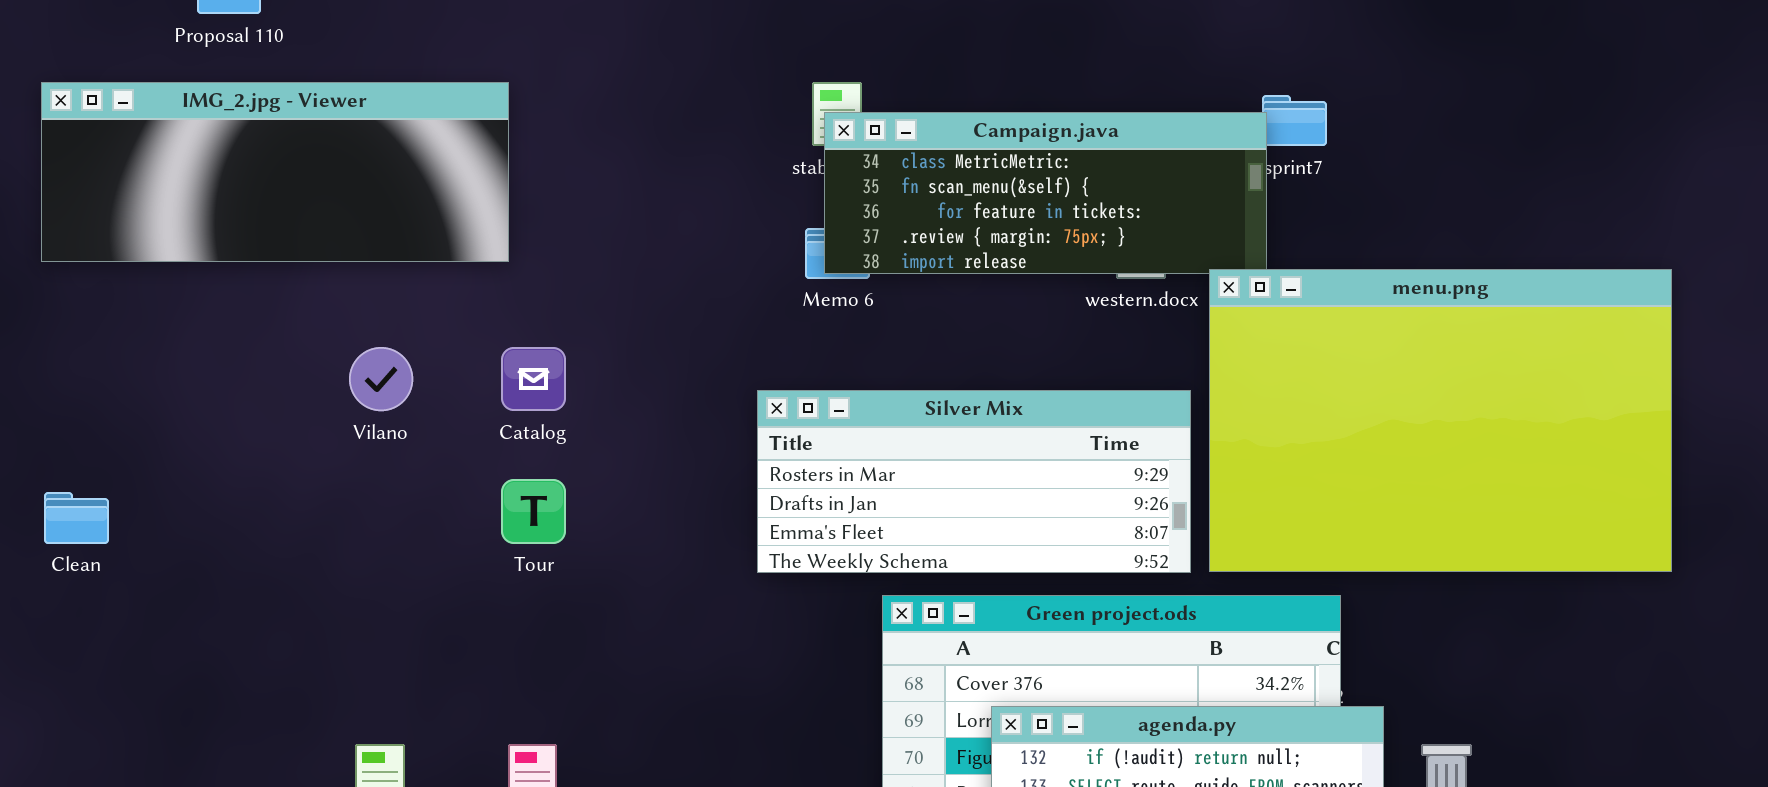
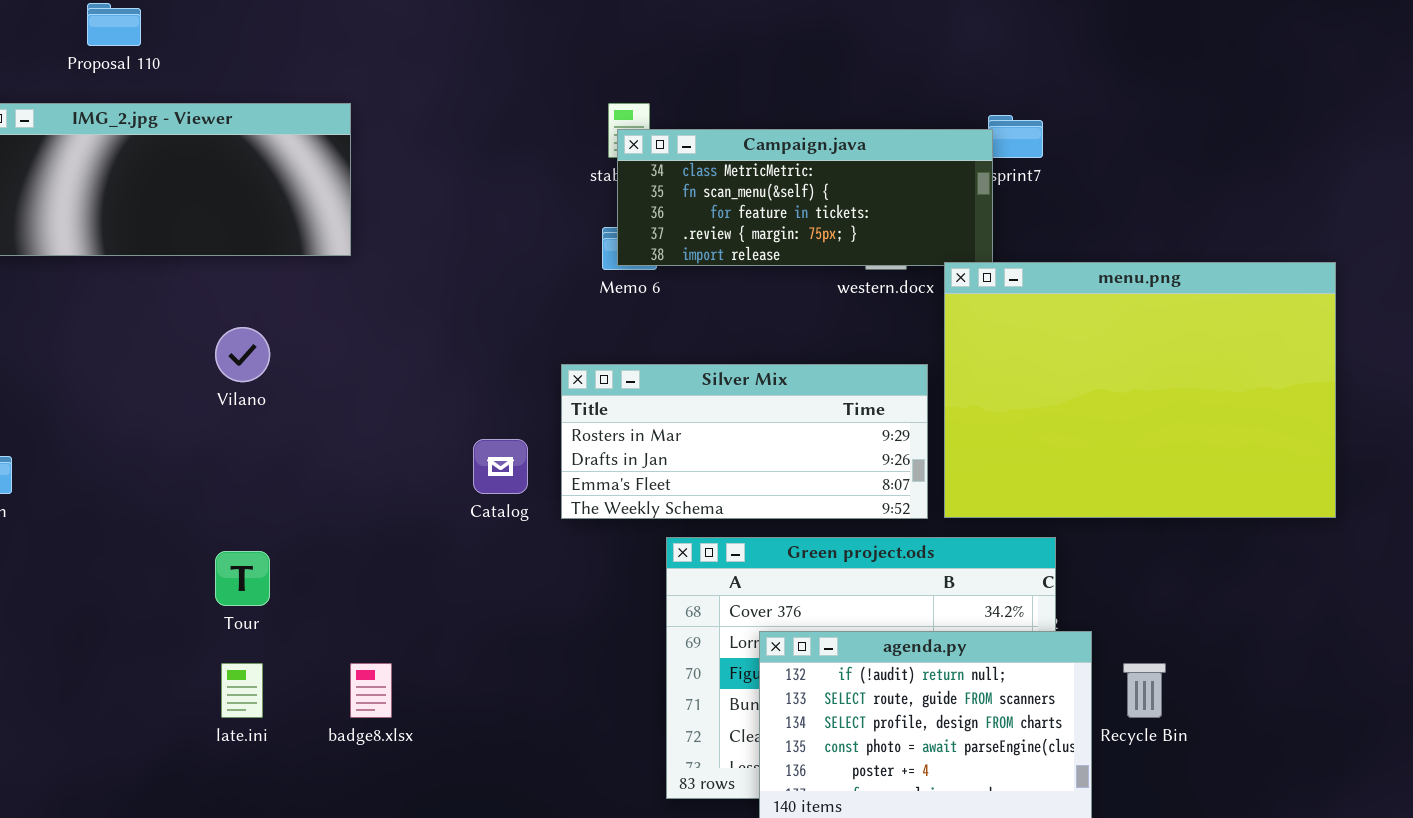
Catalog: [501,347,566,411] -> [473,439,528,494], moved
Tour: [501,479,566,544] -> [215,551,270,606], moved

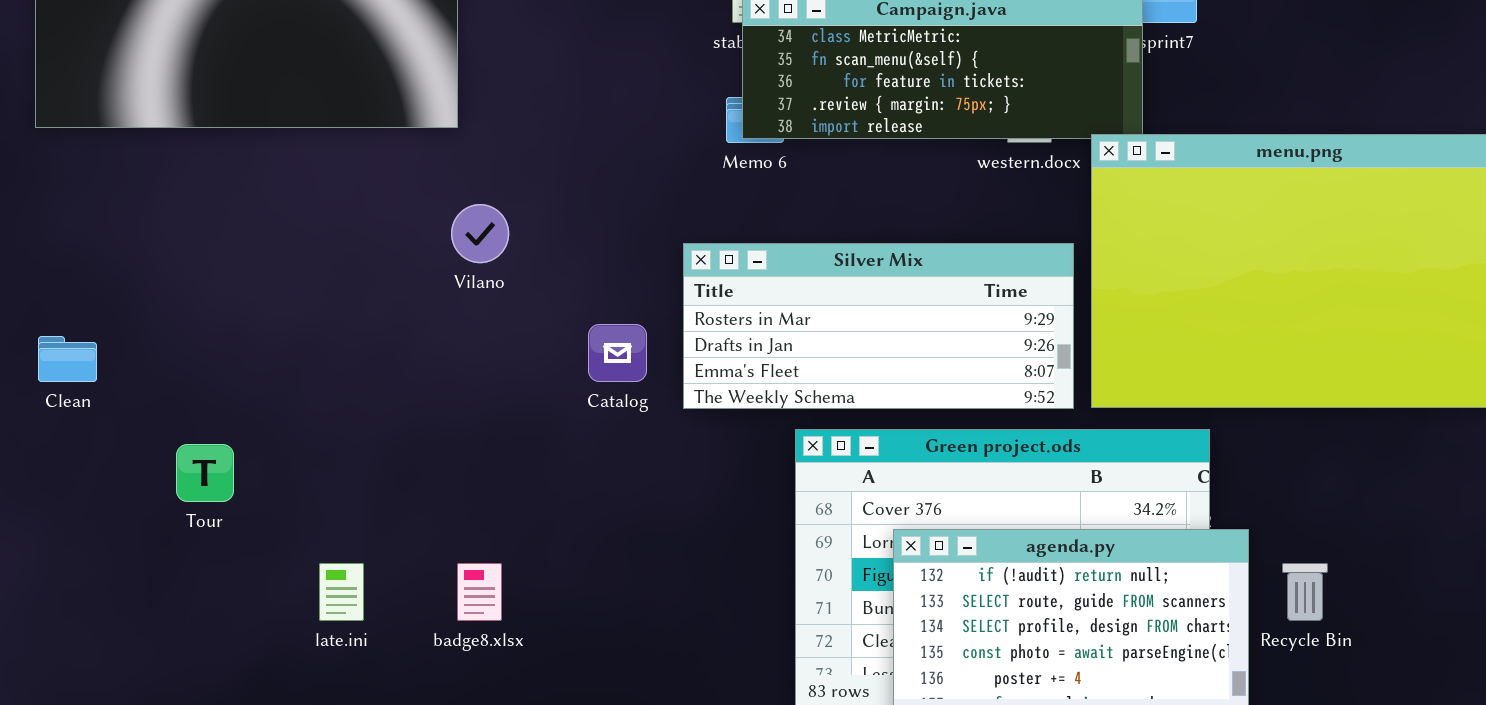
Vilano: [215,327,270,382] -> [451,204,509,263], moved
Tour: [215,551,270,606] -> [176,444,234,502], moved

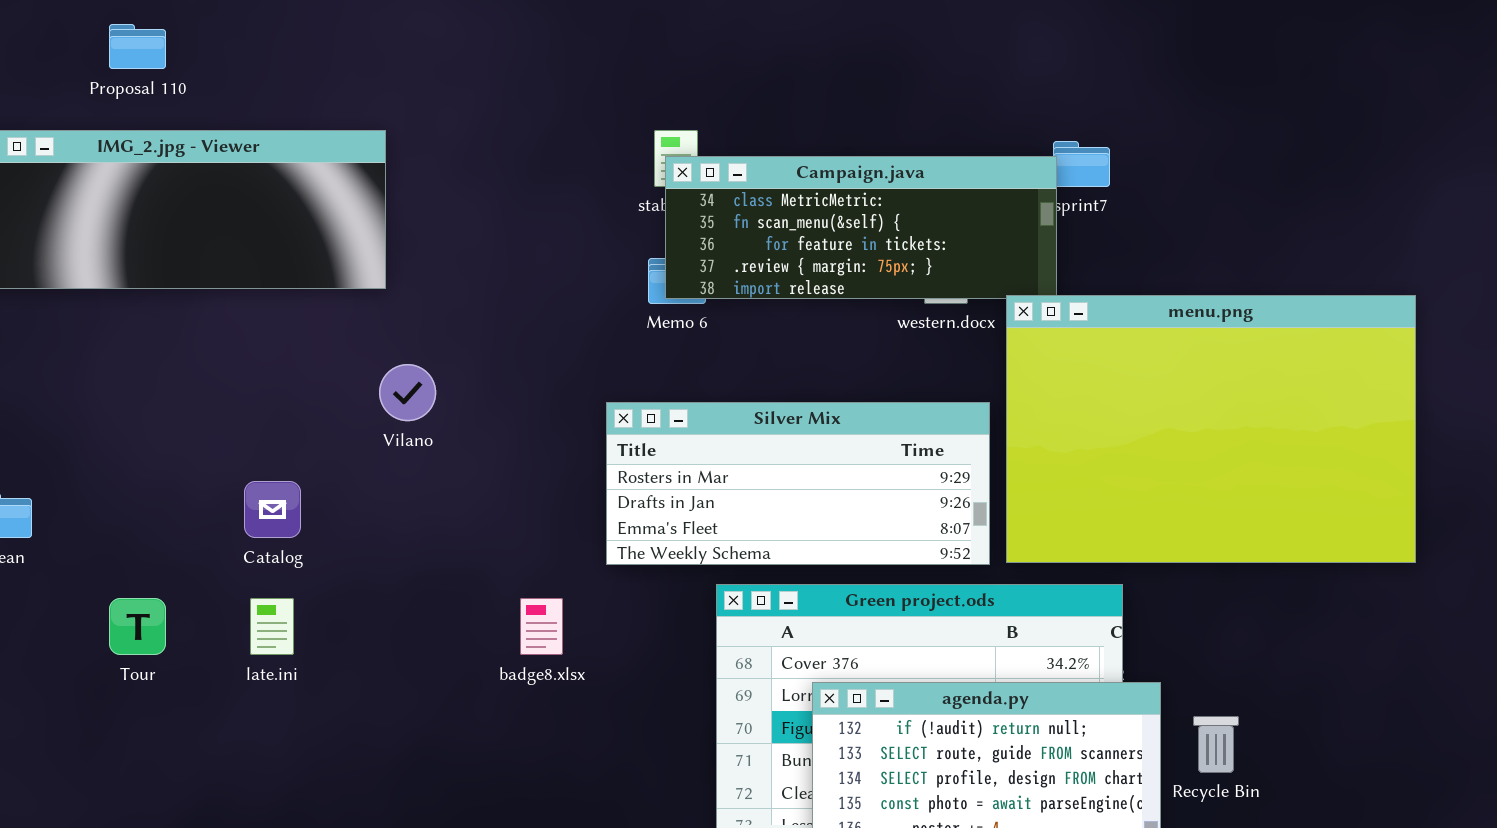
Catalog: [588,324,647,382] -> [244,481,301,538], moved
late.ini: [319,563,364,621] -> [250,598,294,655], moved
badge8.xlsx: [457,563,502,621] -> [520,598,563,655], moved

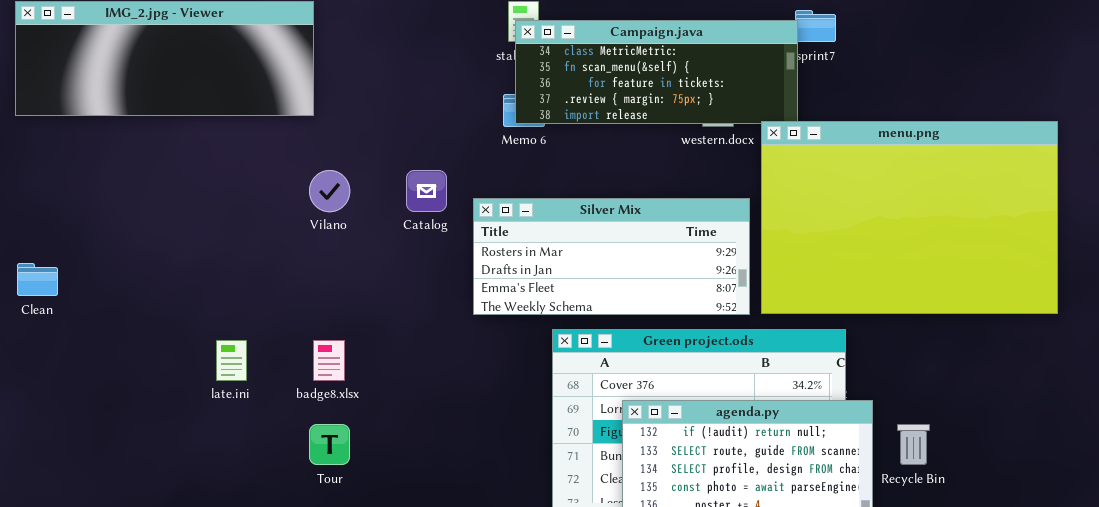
Catalog: [244,481,301,538] -> [406,170,447,212], moved
Tour: [109,598,166,655] -> [309,424,350,465], moved
badge8.xlsx: [520,598,563,655] -> [313,340,345,381], moved

